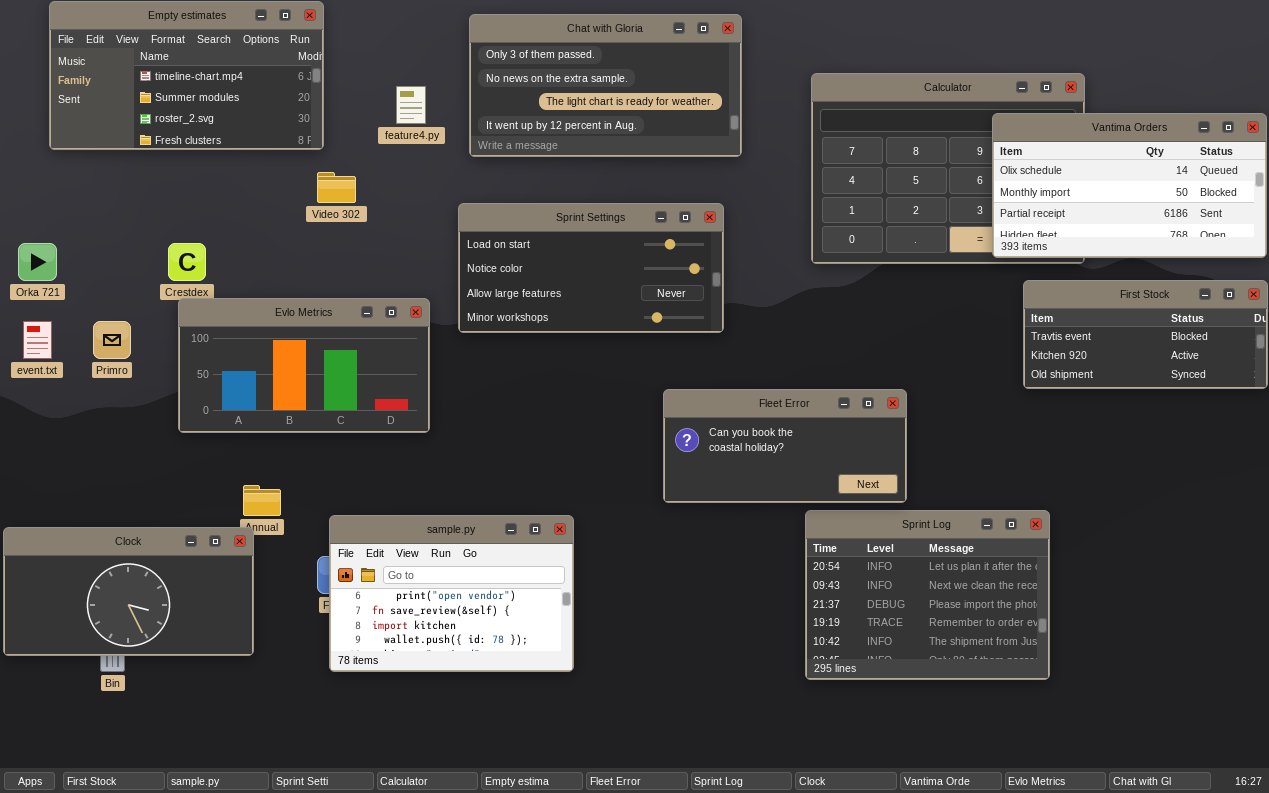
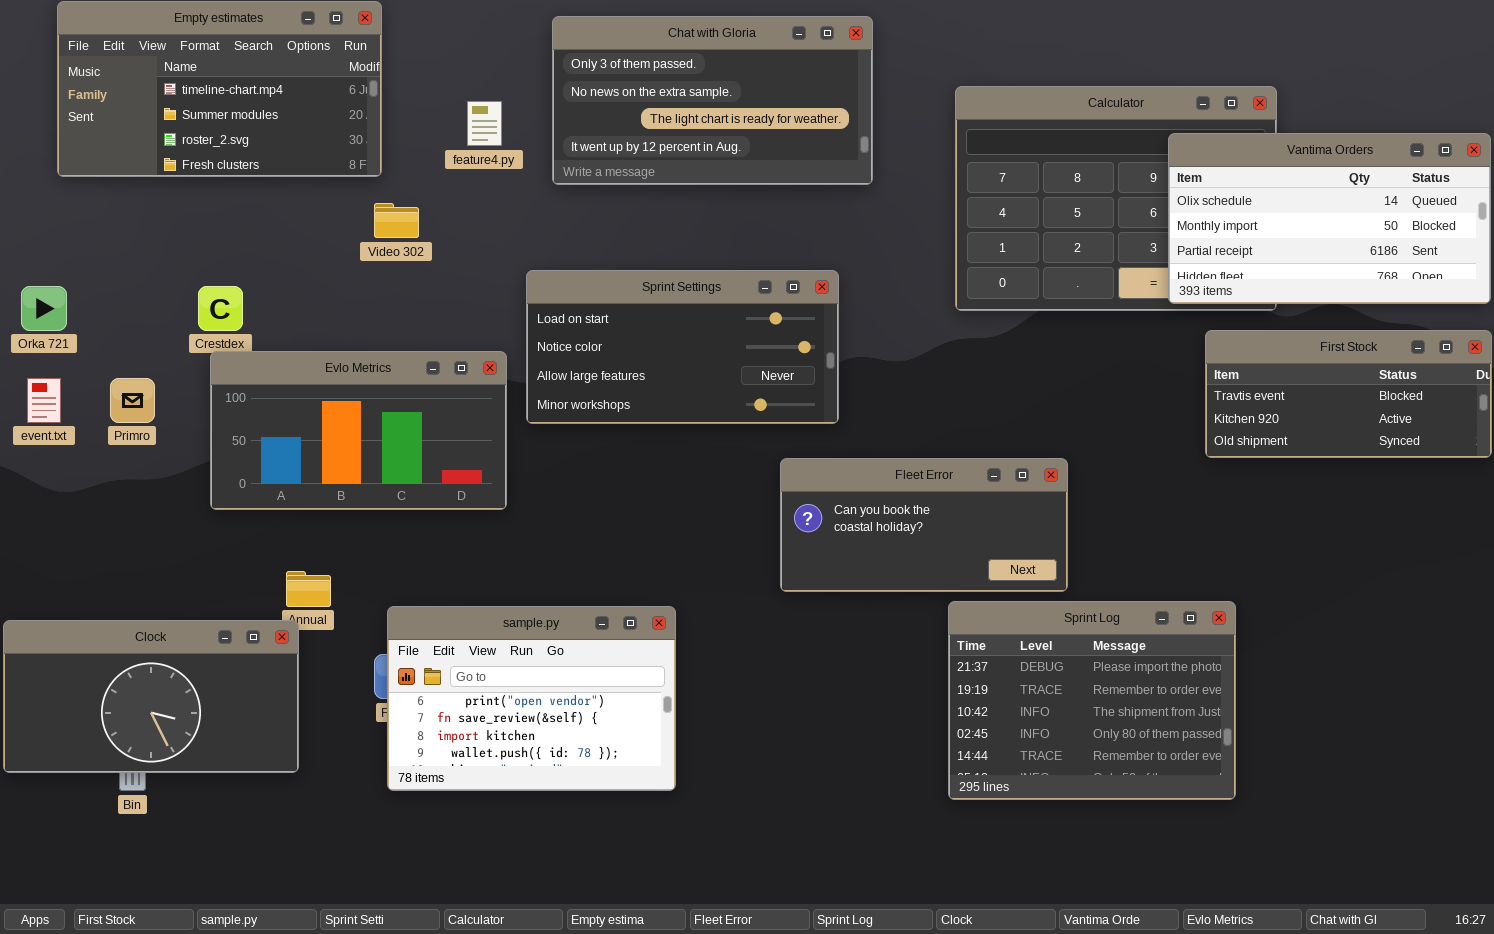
Sprint Settings: [458,203,724,333] -> [526,270,839,424], moved
Sprint Log: [805,510,1050,680] -> [948,601,1236,800], scrolled down 2 rows

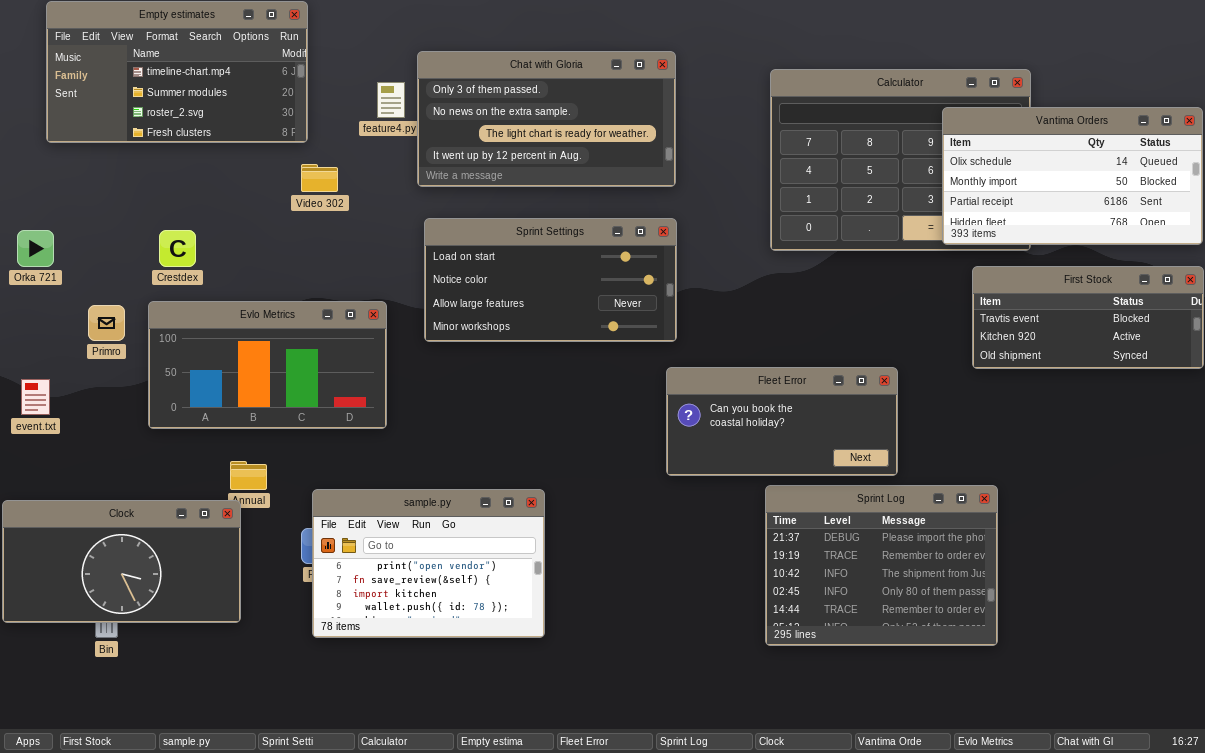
Chat with Gloria: [552,16,873,185] -> [417,51,676,187], moved
Evlo Metrics: [210,351,507,510] -> [148,301,387,429], moved
event.txt: [27,378,61,423] -> [21,379,50,415], moved
Fleet Error: [780,458,1068,592] -> [666,367,898,476], moved

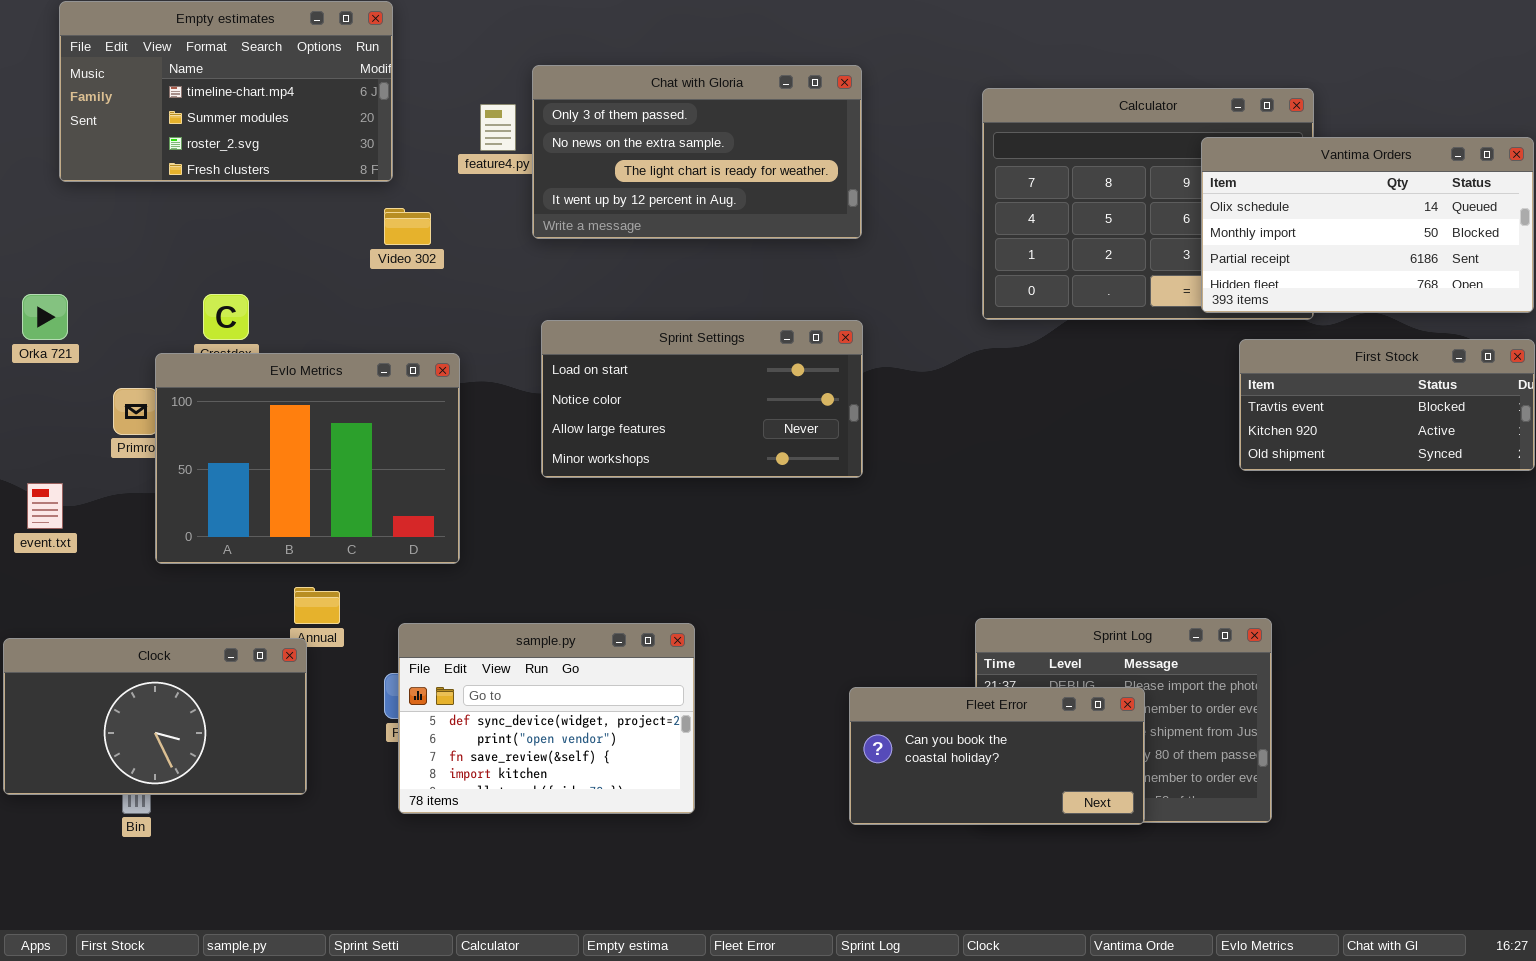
Sprint Settings: [424,218,677,342] -> [541,320,863,478], moved
Evlo Metrics: [148,301,387,429] -> [155,353,460,564], moved, resized
Fleet Error: [666,367,898,476] -> [849,687,1145,825], moved
sample.py: [312,489,545,638] -> [398,623,695,814], scrolled up 1 row

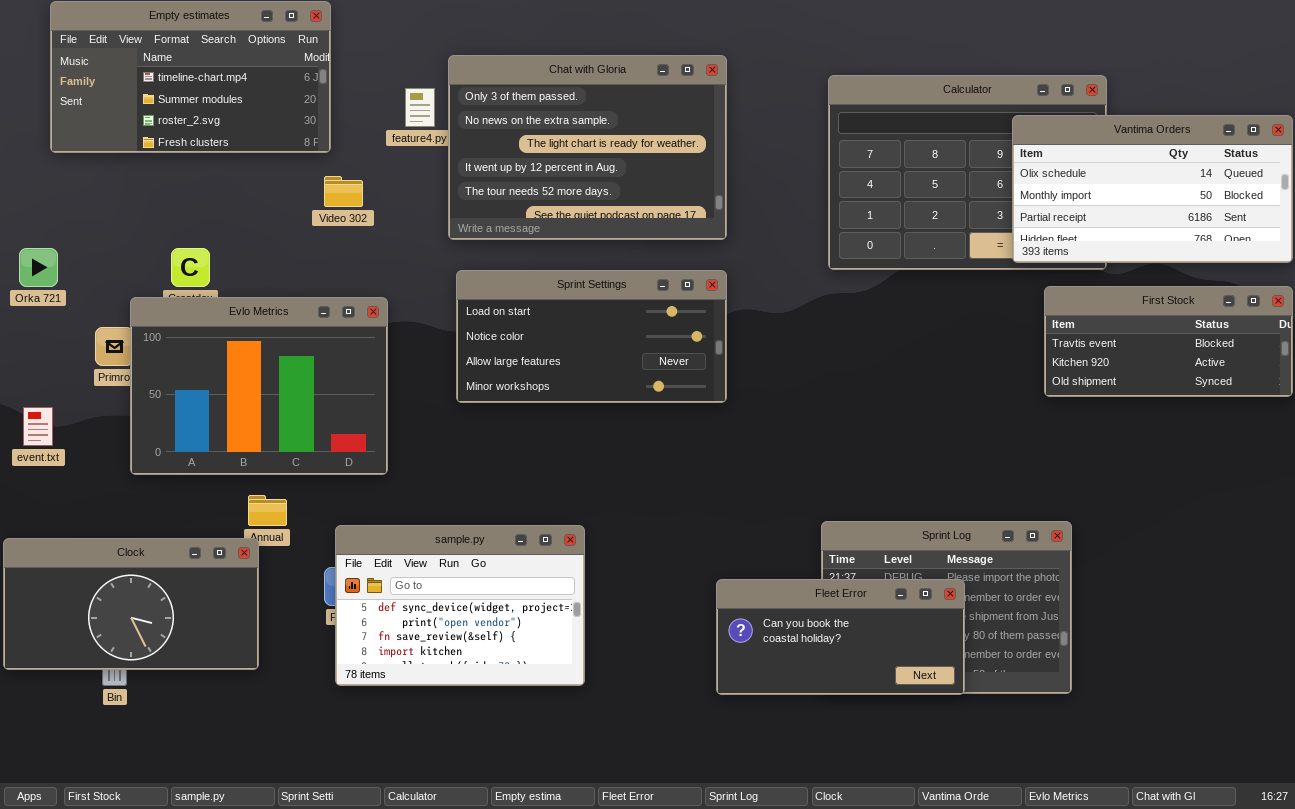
Chat with Gloria: [532,65,862,239] -> [448,55,727,240], resized

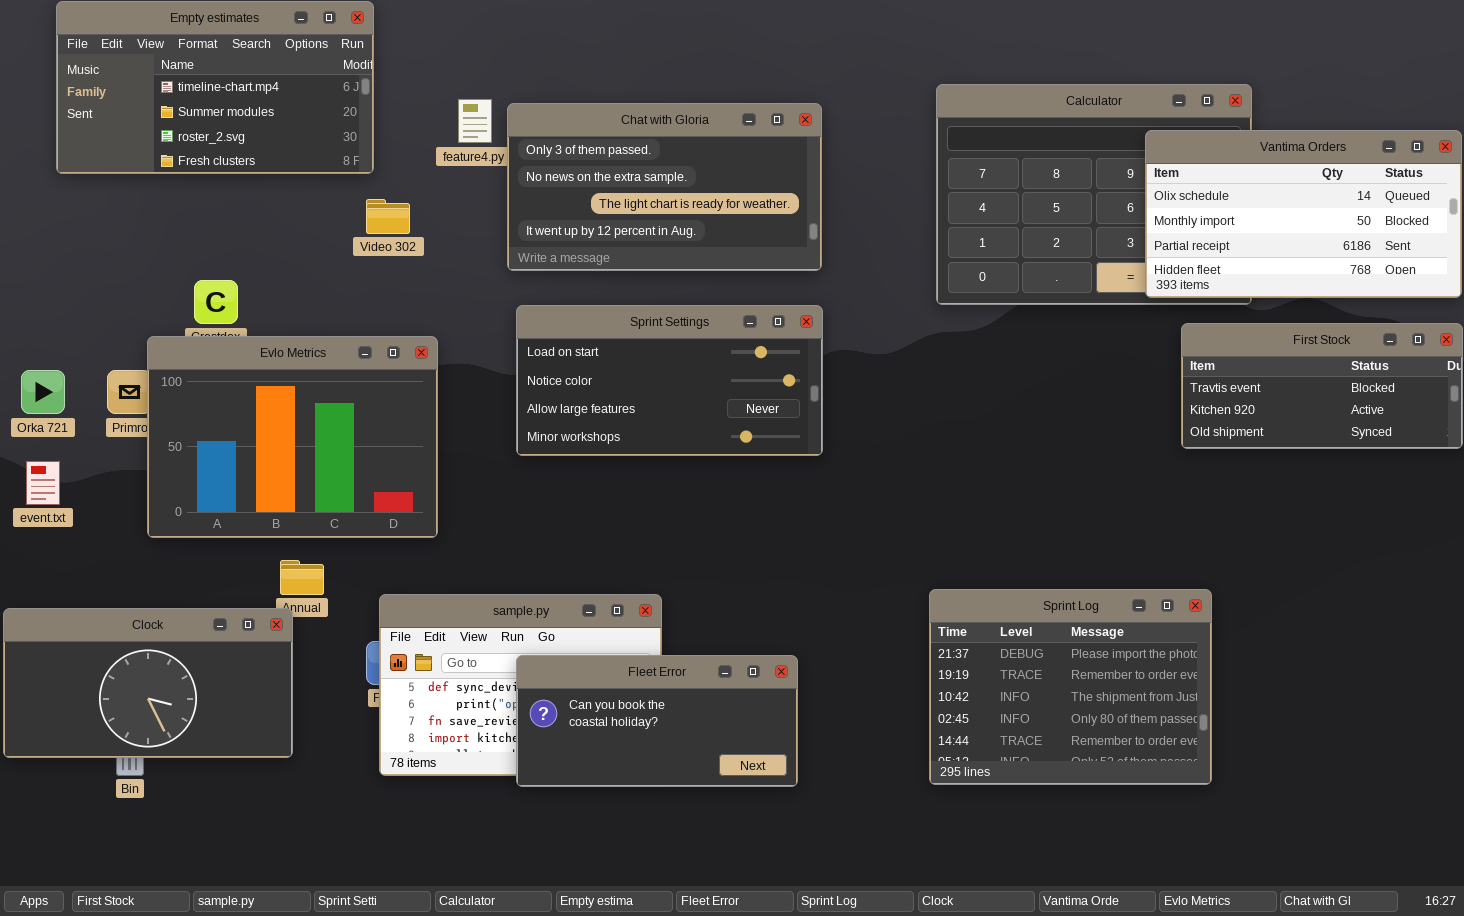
Chat with Gloria: [448,55,727,240] -> [507,103,822,271], resized
Orka 721: [19,248,58,287] -> [21,370,65,414], moved
Fleet Error: [716,579,965,695] -> [516,655,798,787], moved

